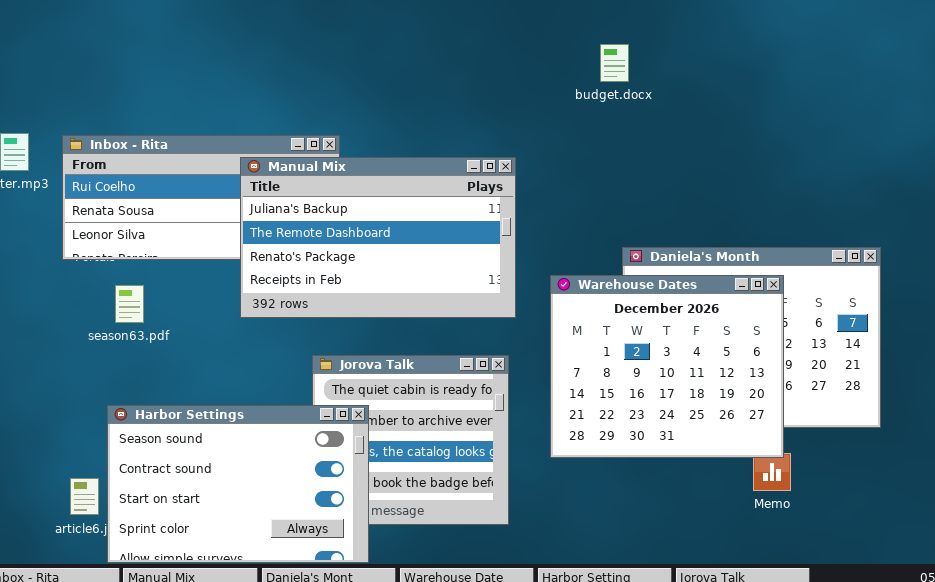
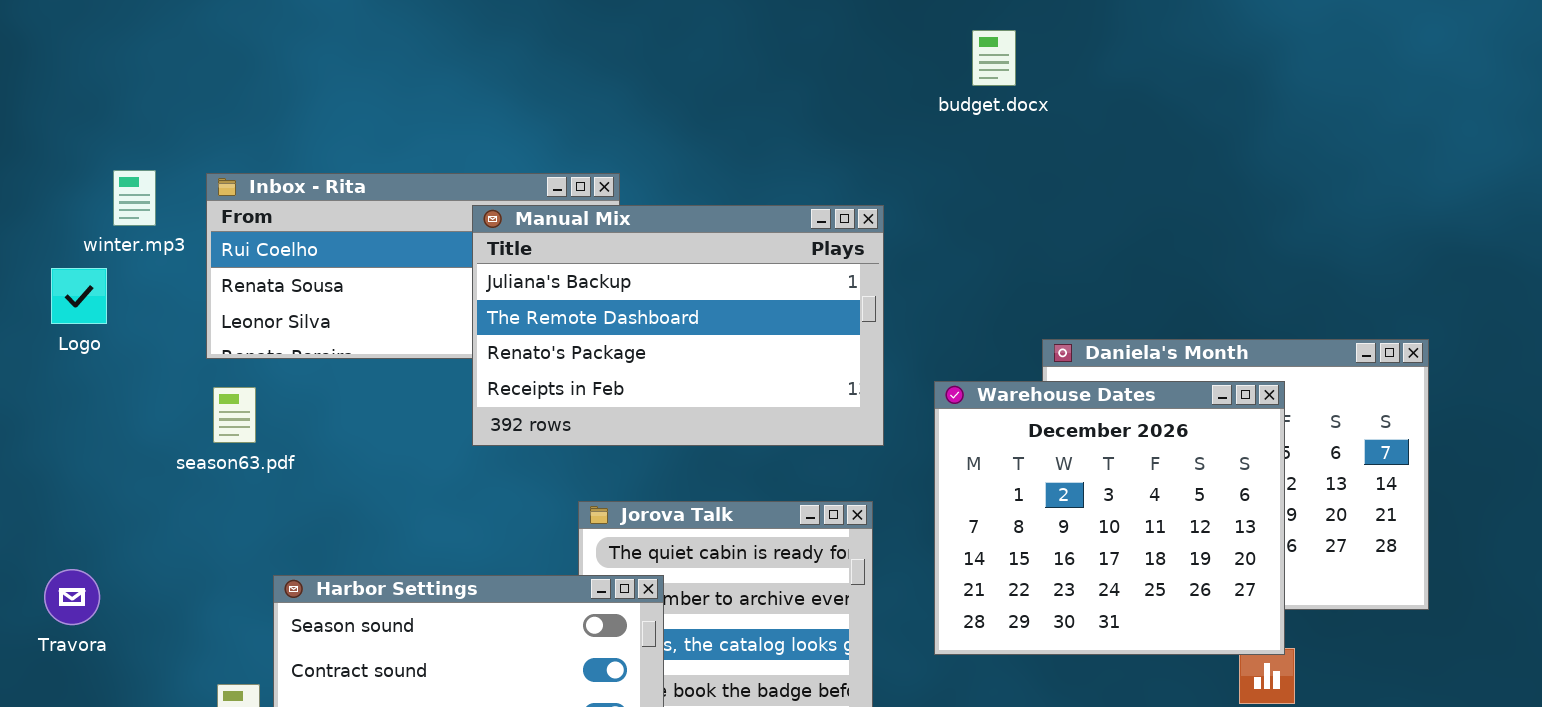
budget.docx: [600,44,629,82] -> [972,30,1016,86], moved
season63.pdf: [115,285,144,323] -> [213,387,256,443], moved

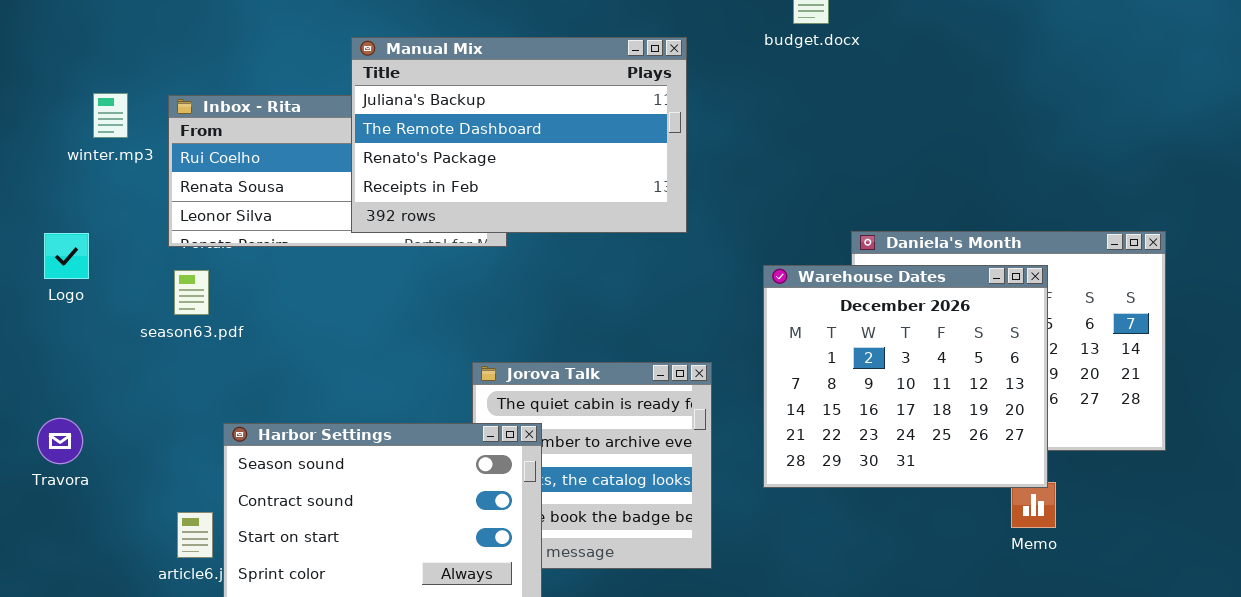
Manual Mix: [472,205,884,446] -> [351,37,687,233], moved
Logo: [51,268,107,324] -> [44,233,89,279], moved

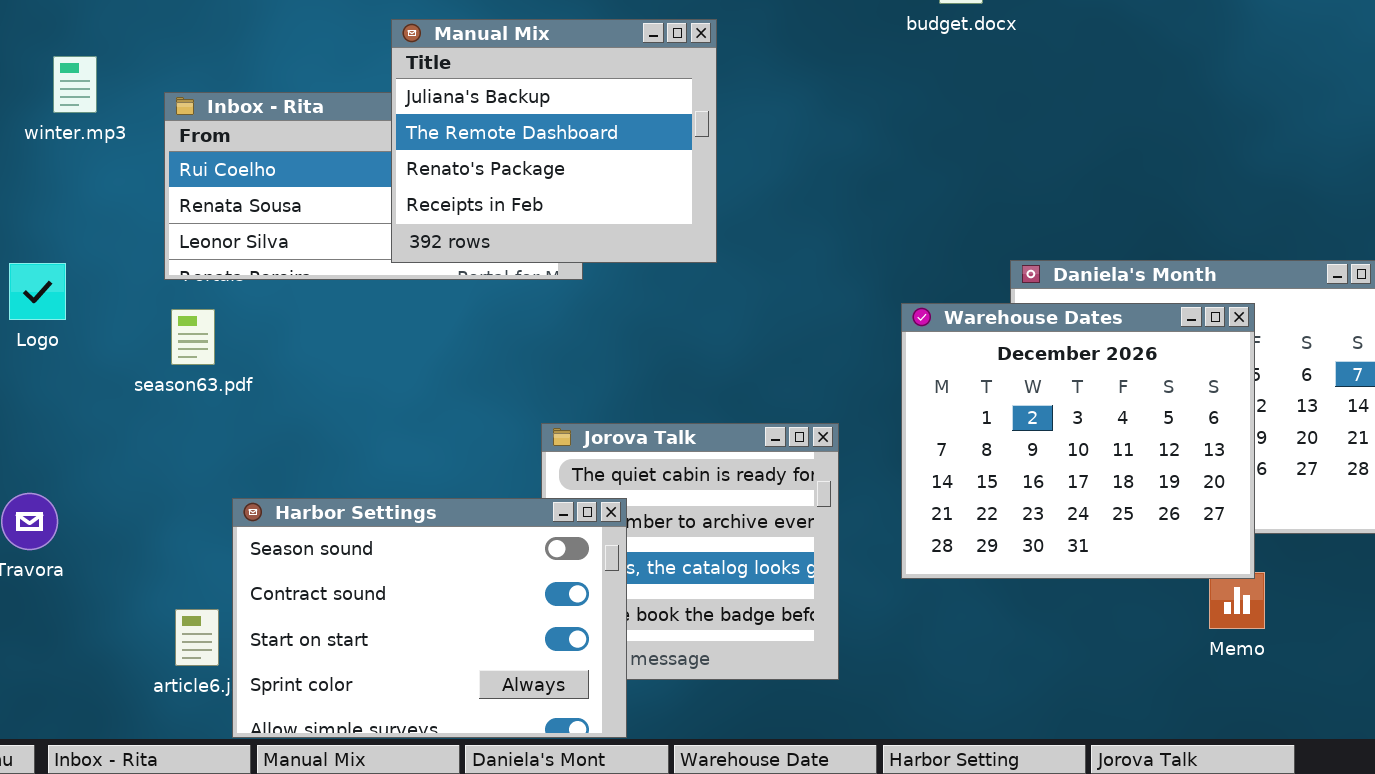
Manual Mix: [351,37,687,233] -> [391,19,717,263], resized
winter.mp3: [93,93,128,138] -> [53,56,97,113], moved

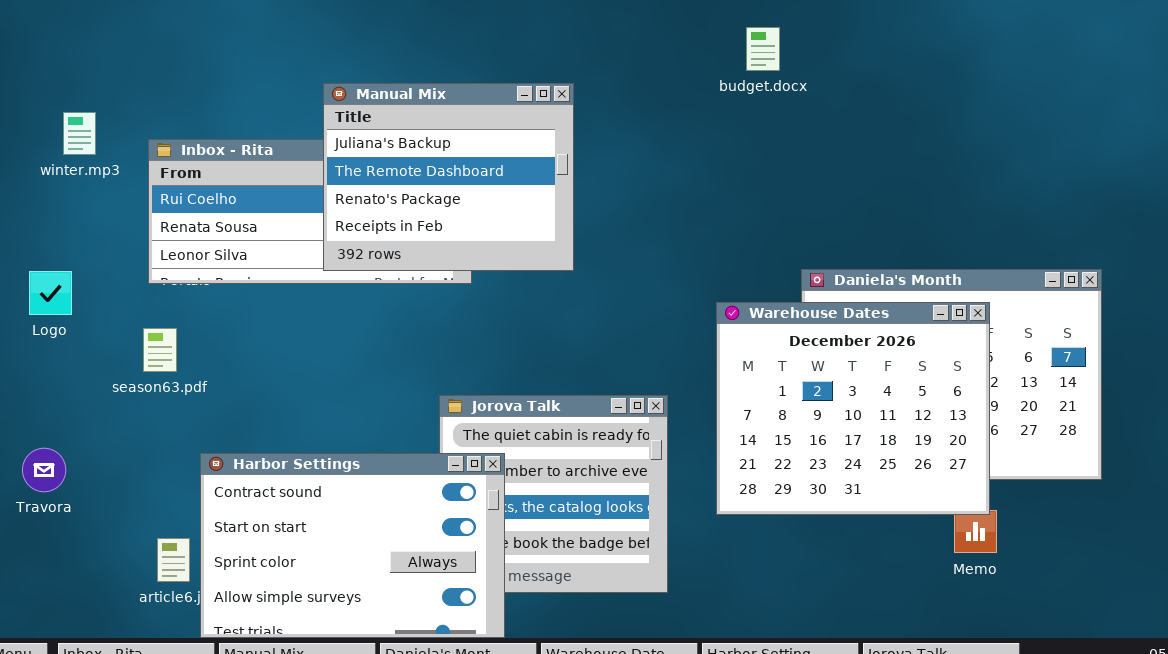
season63.pdf: [171,309,215,365] -> [143,328,177,372], moved
Harbor Settings: [232,498,627,738] -> [200,453,505,638], scrolled down 1 row

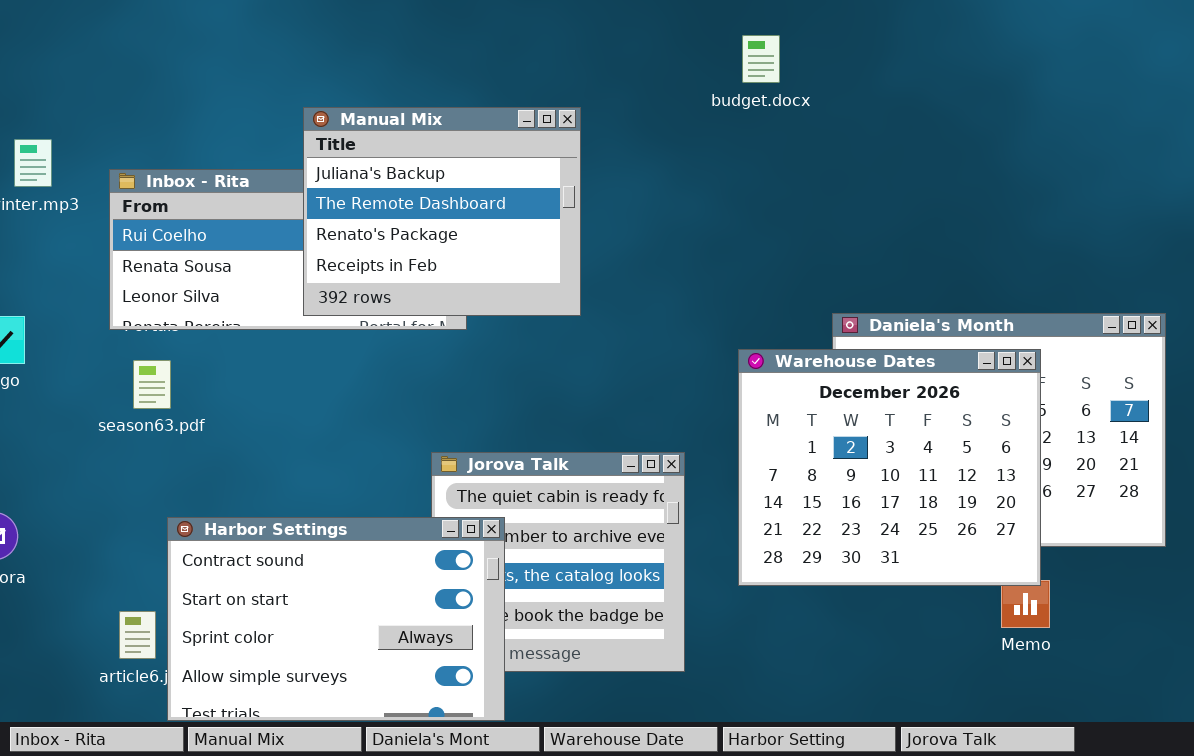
budget.docx: [746,27,780,71] -> [742,35,780,83], moved
season63.pdf: [143,328,177,372] -> [133,360,171,409], moved

